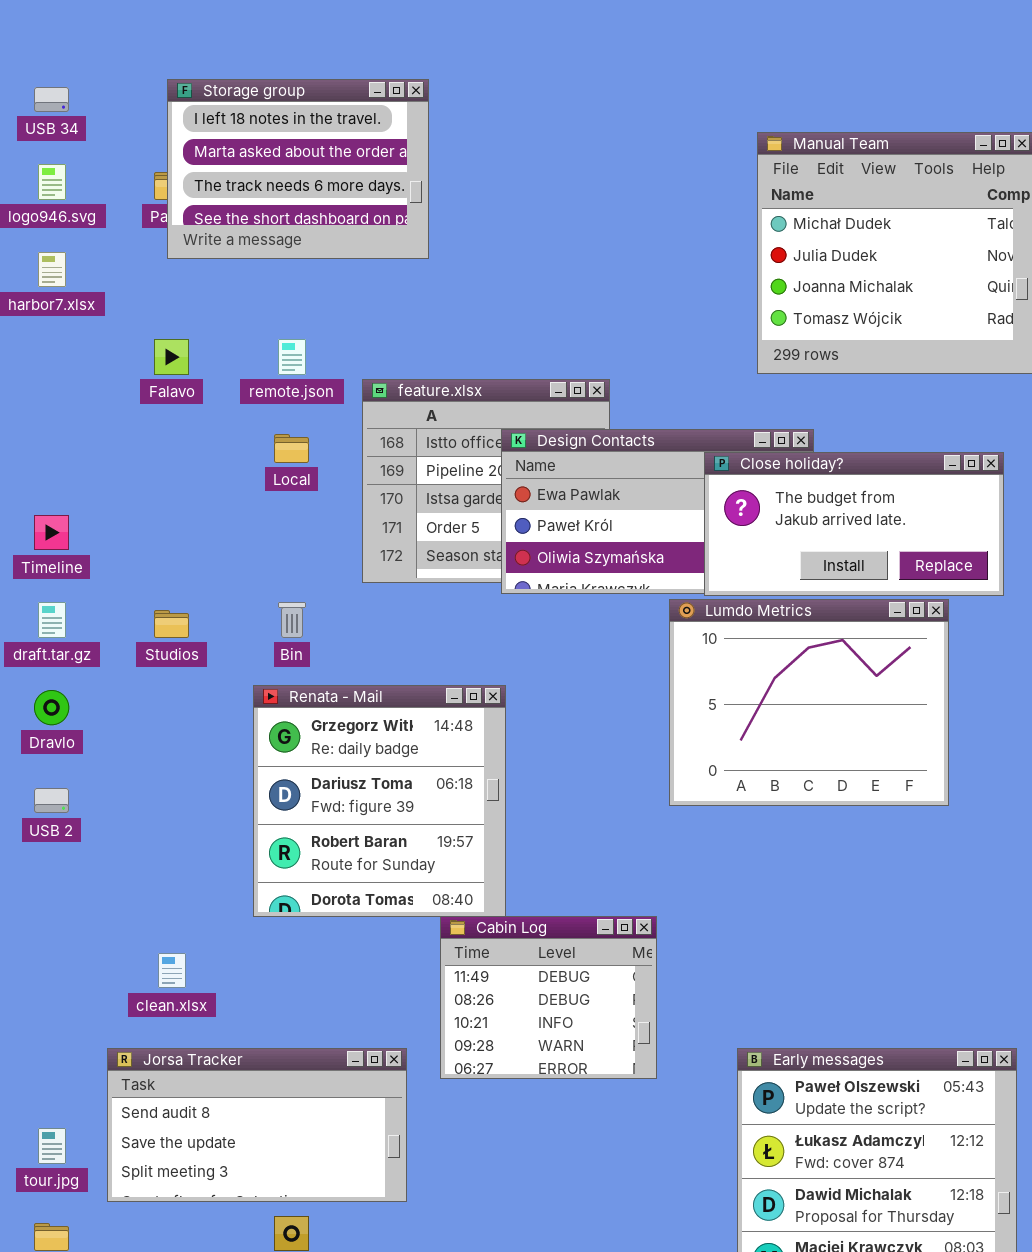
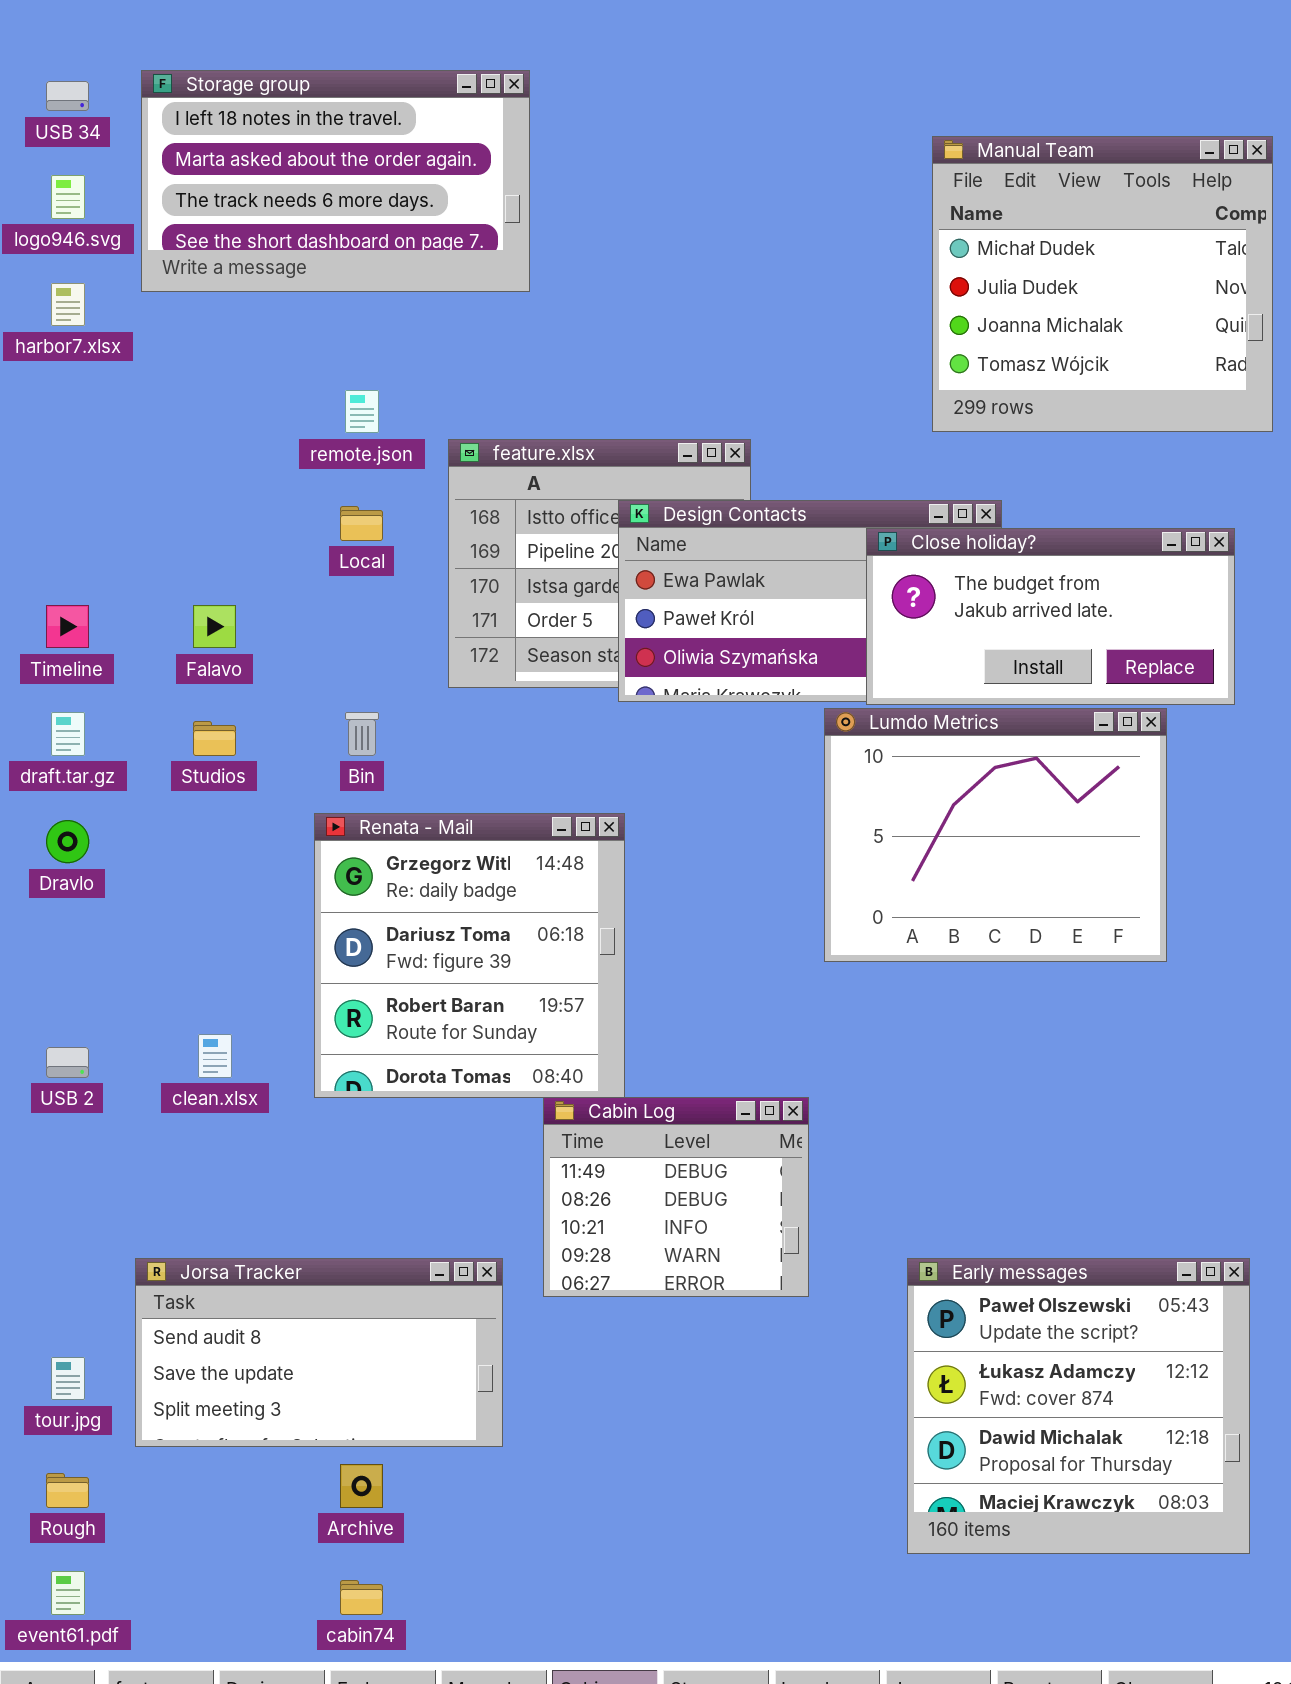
Storage group: [167,79,429,259] -> [141,70,530,292], resized
Falavo: [154,339,189,375] -> [193,605,236,648], moved
USB 2: [34,788,69,813] -> [46,1047,89,1078], moved
clean.xlsx: [158,953,186,988] -> [198,1034,232,1078], moved

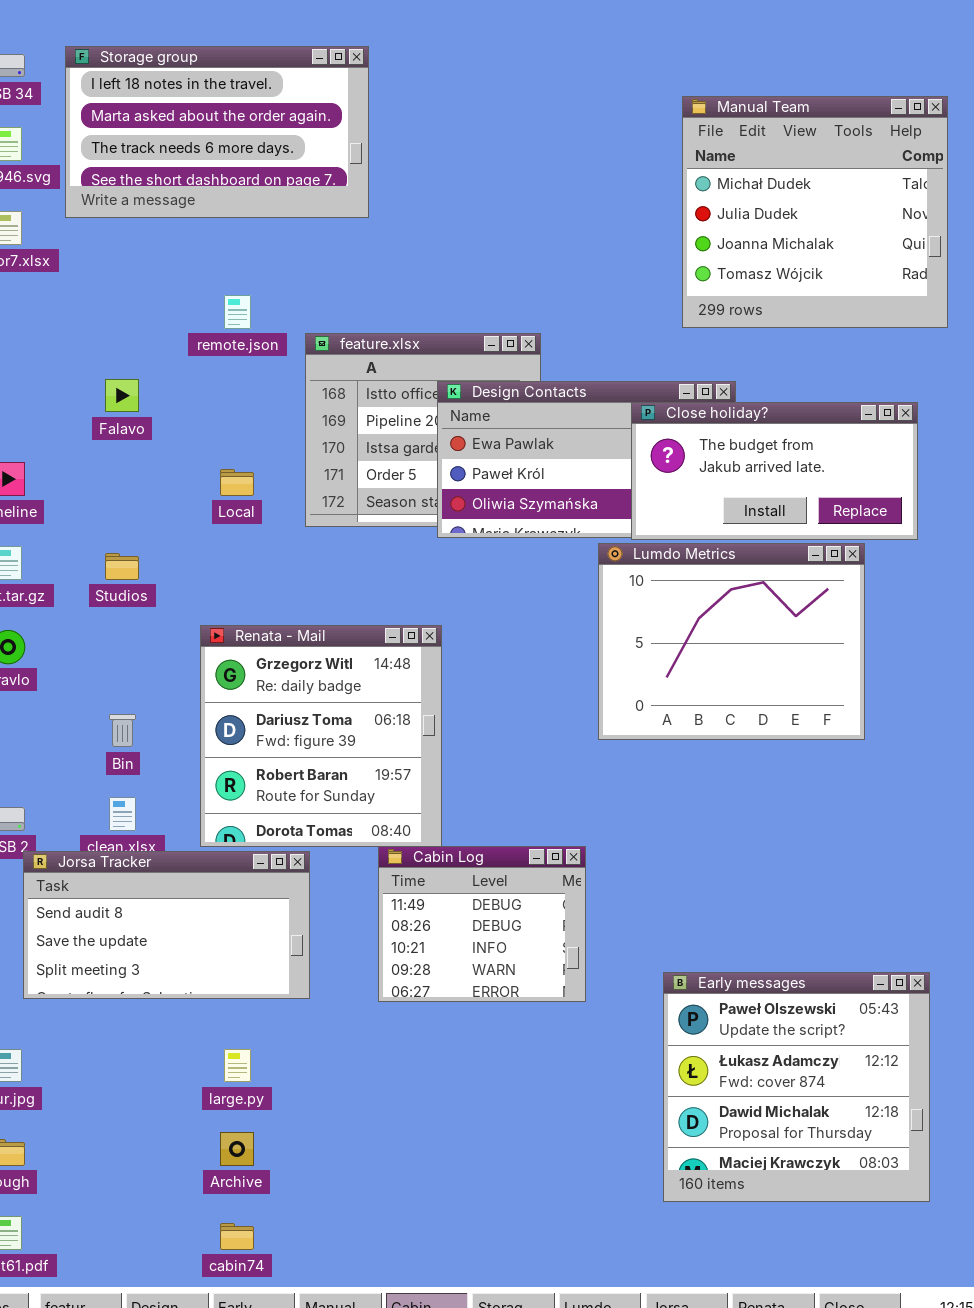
Local: [340,506,383,541] -> [220,469,254,496], moved
Falavo: [193,605,236,648] -> [105,379,139,412], moved
Bin: [345,712,379,756] -> [109,714,136,747], moved
Jorsa Tracker: [135,1258,503,1447] -> [23,851,310,999], moved

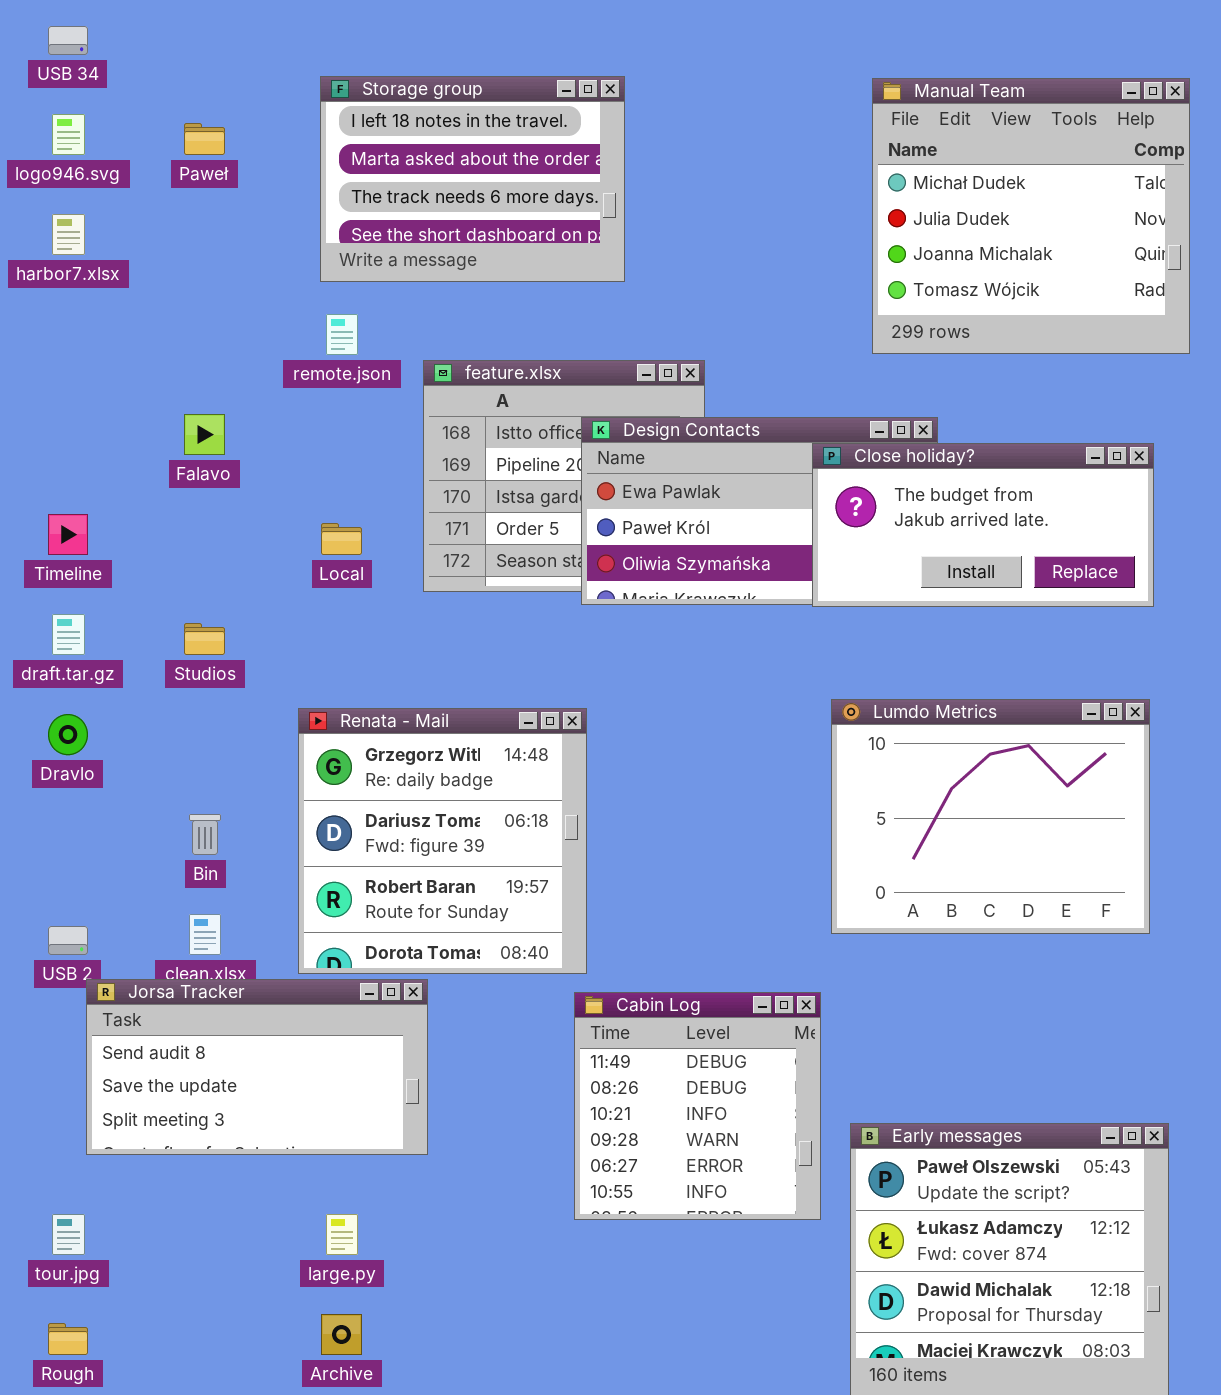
Storage group: [65,46,369,218] -> [320,76,625,282], moved, resized
Lumdo Metrics: [598,543,865,740] -> [831,699,1150,934], moved
Cabin Log: [378,846,586,1002] -> [574,992,821,1220], moved, resized

